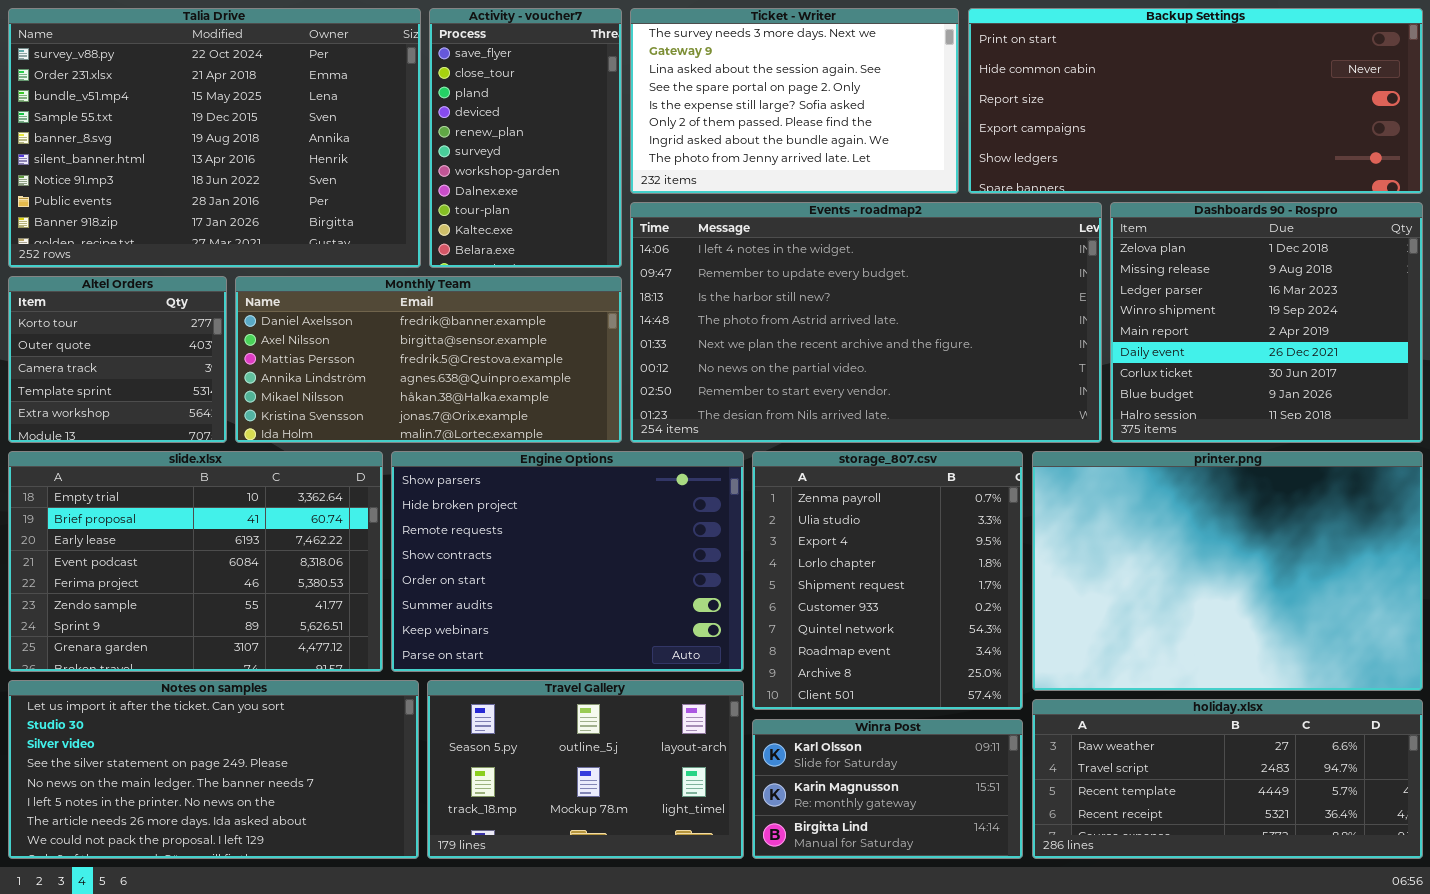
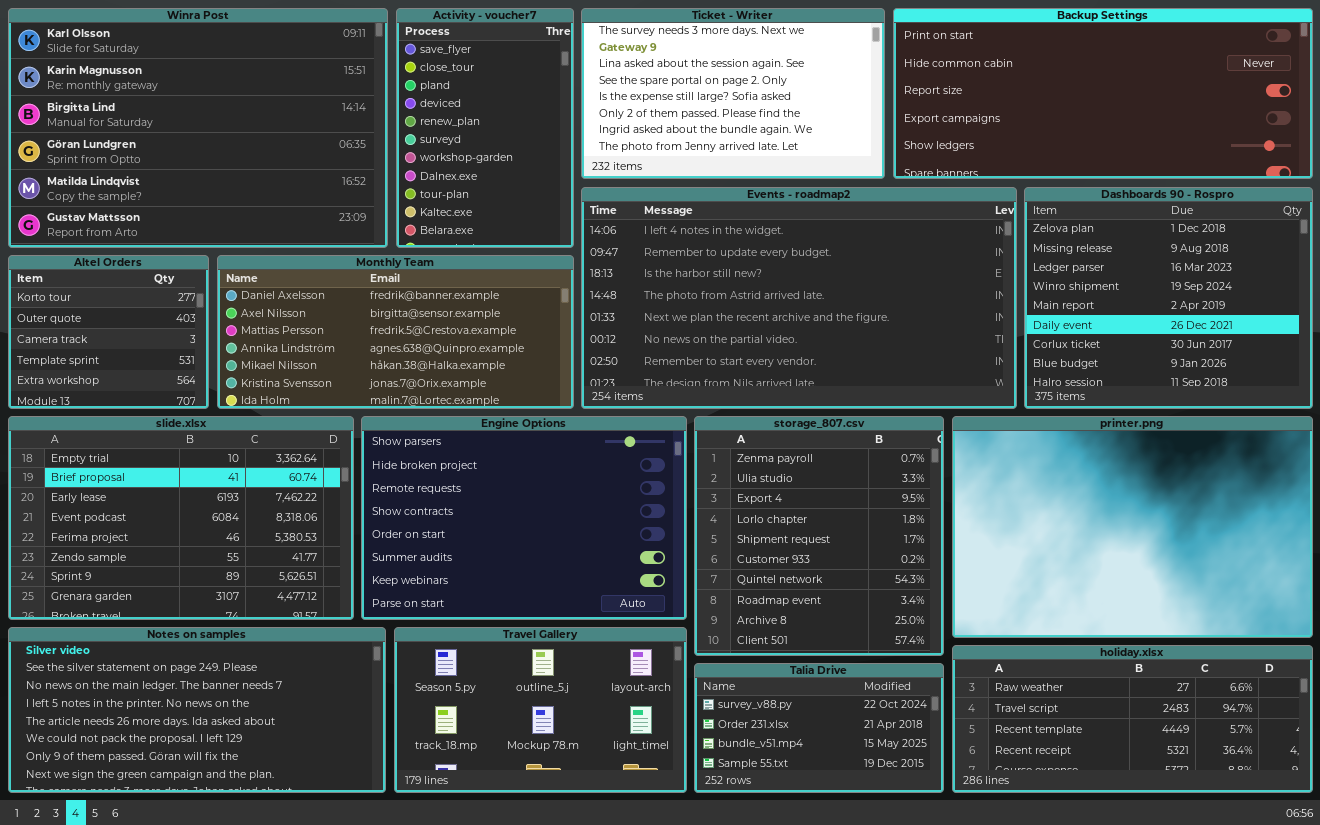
Talia Drive: [8,8,421,268] -> [694,663,944,793], moved, resized
Notes on samples: [8,680,419,859] -> [8,627,386,793], scrolled down 2 rows
Winra Post: [752,719,1023,859] -> [8,8,388,248], moved, resized

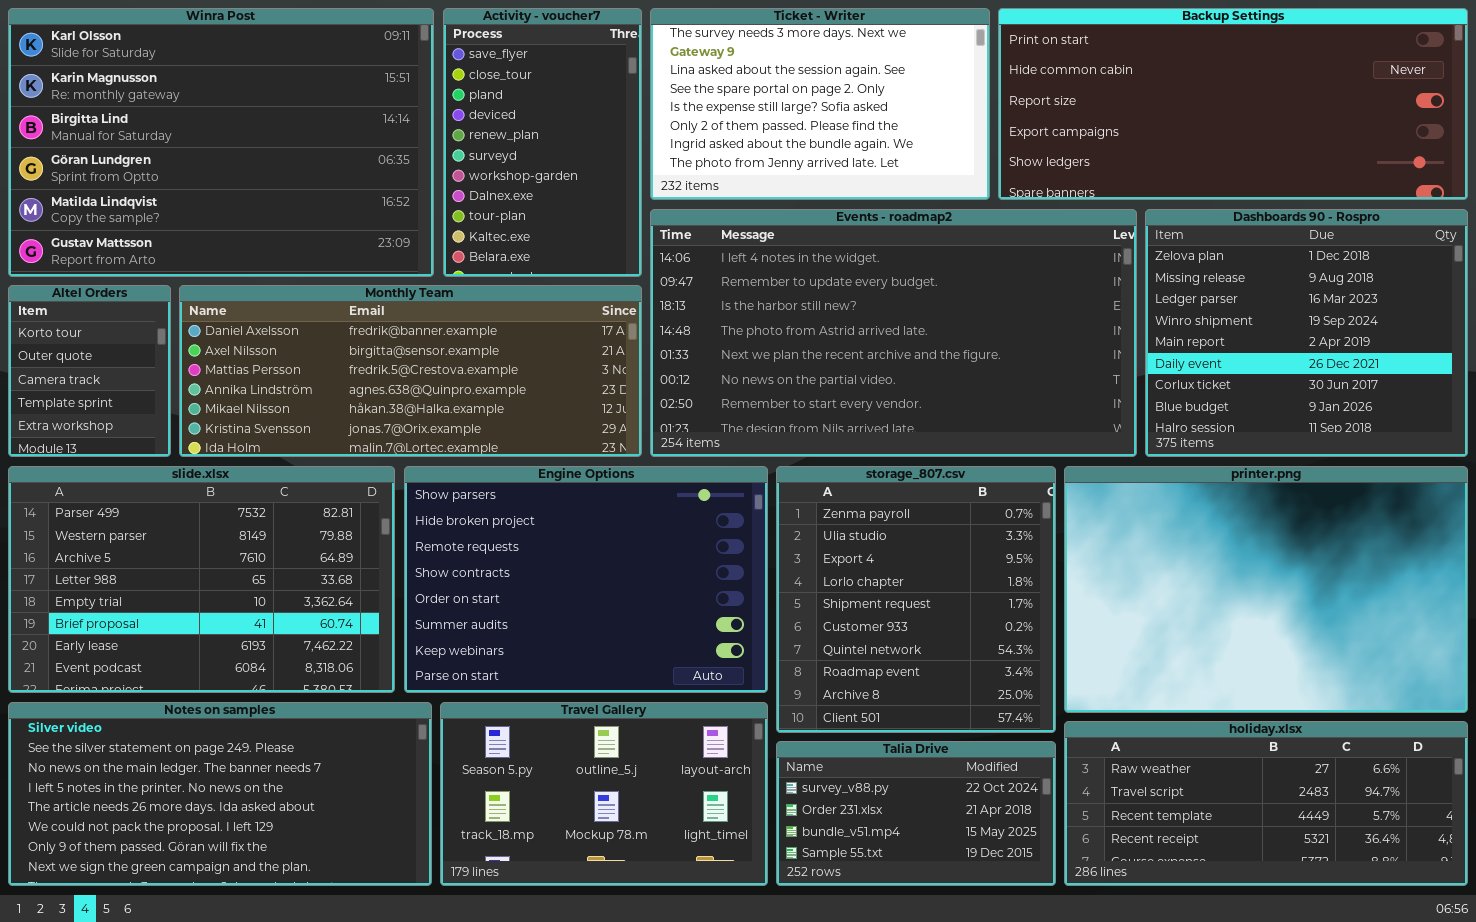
Altel Orders: [8,255,209,409] -> [8,285,171,457], resized
Monthly Team: [217,255,574,409] -> [179,285,642,457], resized
slide.xlsx: [8,416,354,620] -> [8,466,395,693], scrolled up 4 rows

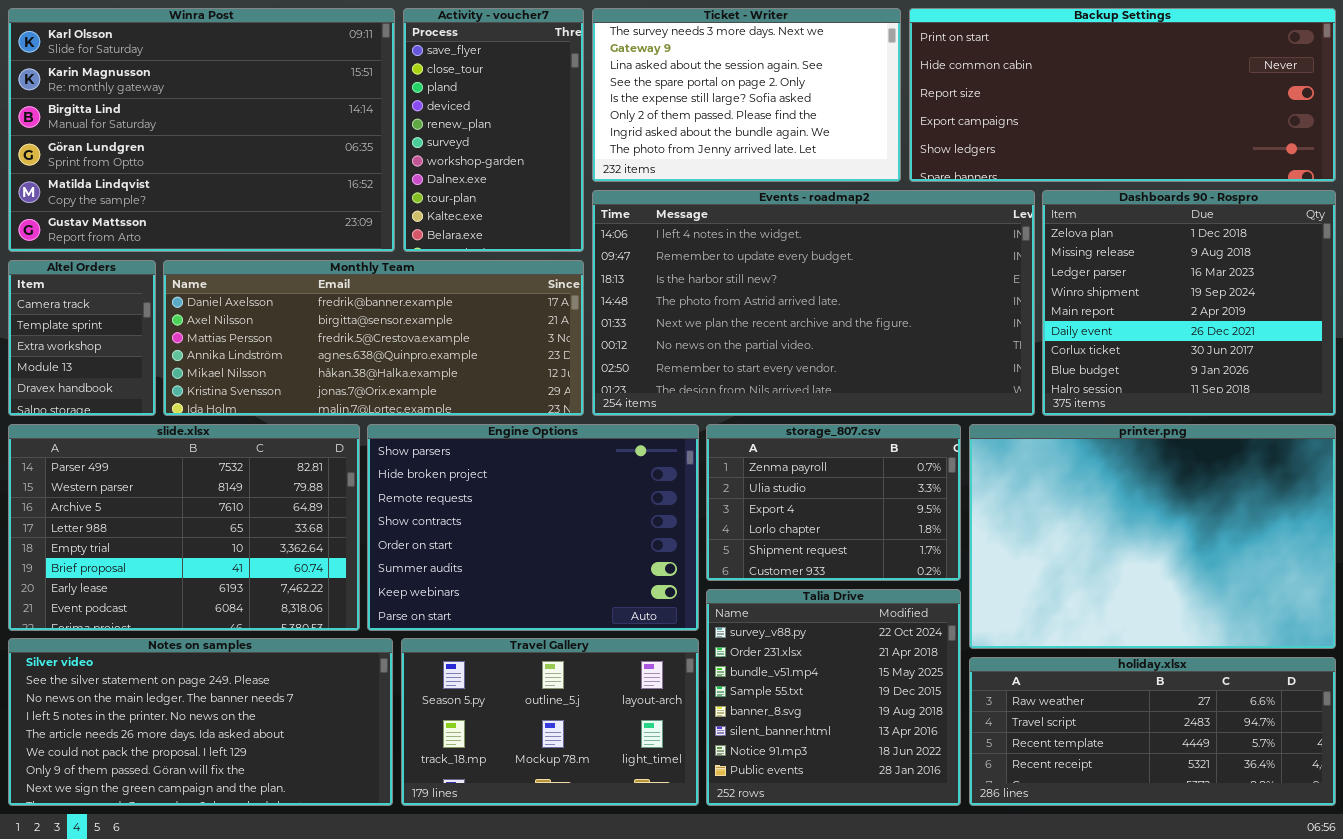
Altel Orders: [8,285,171,457] -> [8,260,156,416], scrolled down 2 rows
storage_807.csv: [776,466,1056,733] -> [706,424,961,581], resized
Talia Drive: [776,741,1056,886] -> [706,589,961,806], resized

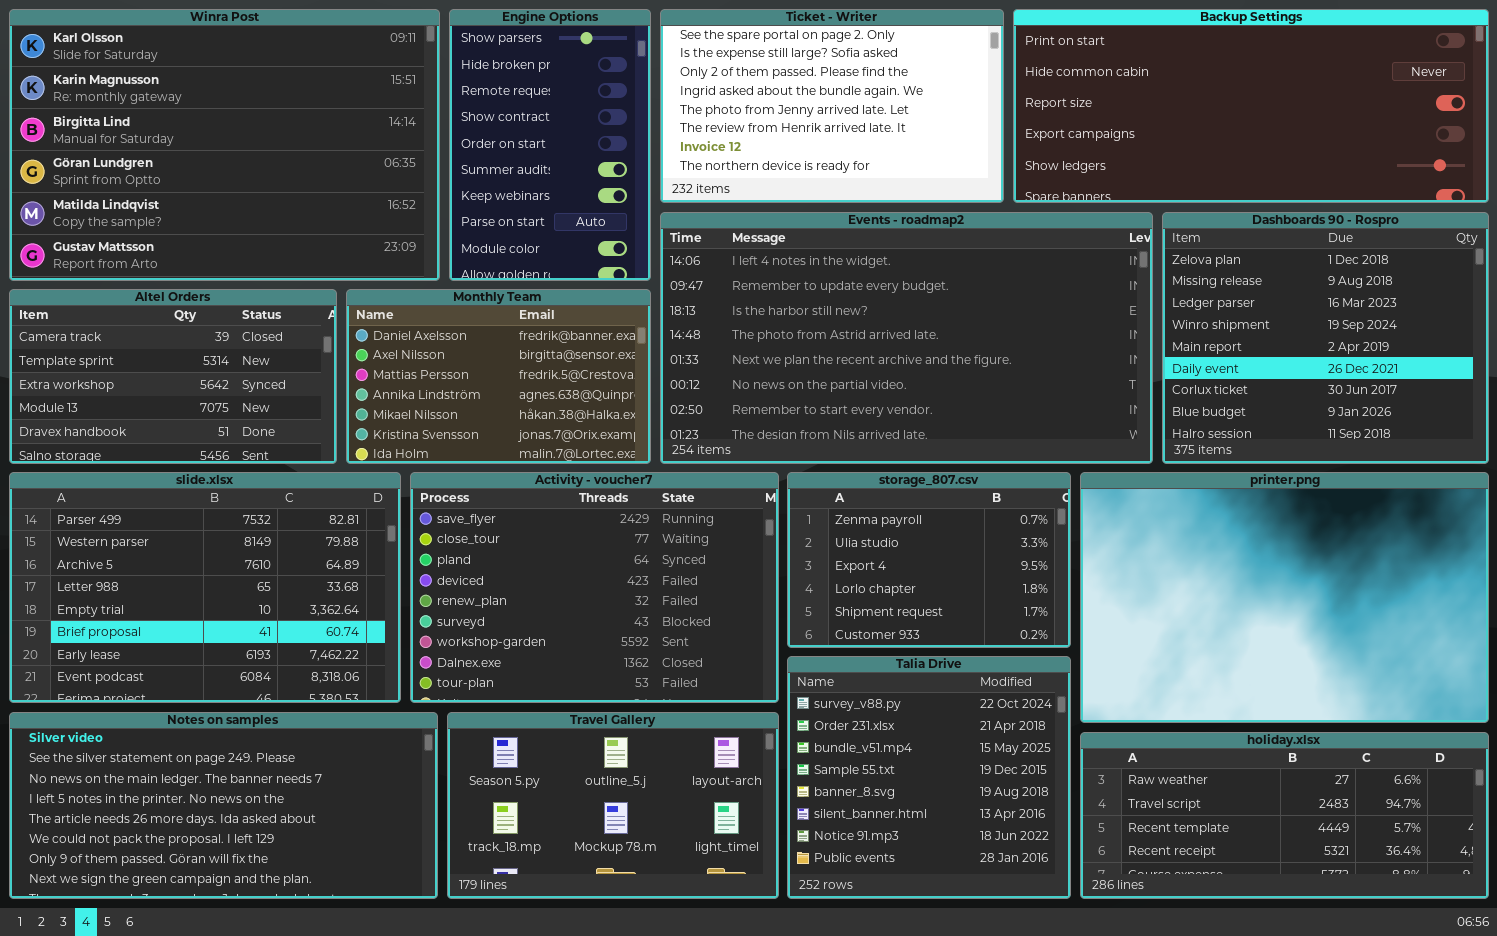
Activity - voucher7: [403,8,584,252] -> [410,472,779,703], moved, resized
Ticket - Writer: [592,8,901,182] -> [660,9,1004,203], scrolled down 3 rows
Altel Orders: [8,260,156,416] -> [9,289,337,464], resized
Monthly Team: [163,260,584,416] -> [346,289,651,464], resized
Engine Options: [367,424,699,631] -> [449,9,651,281], moved, resized

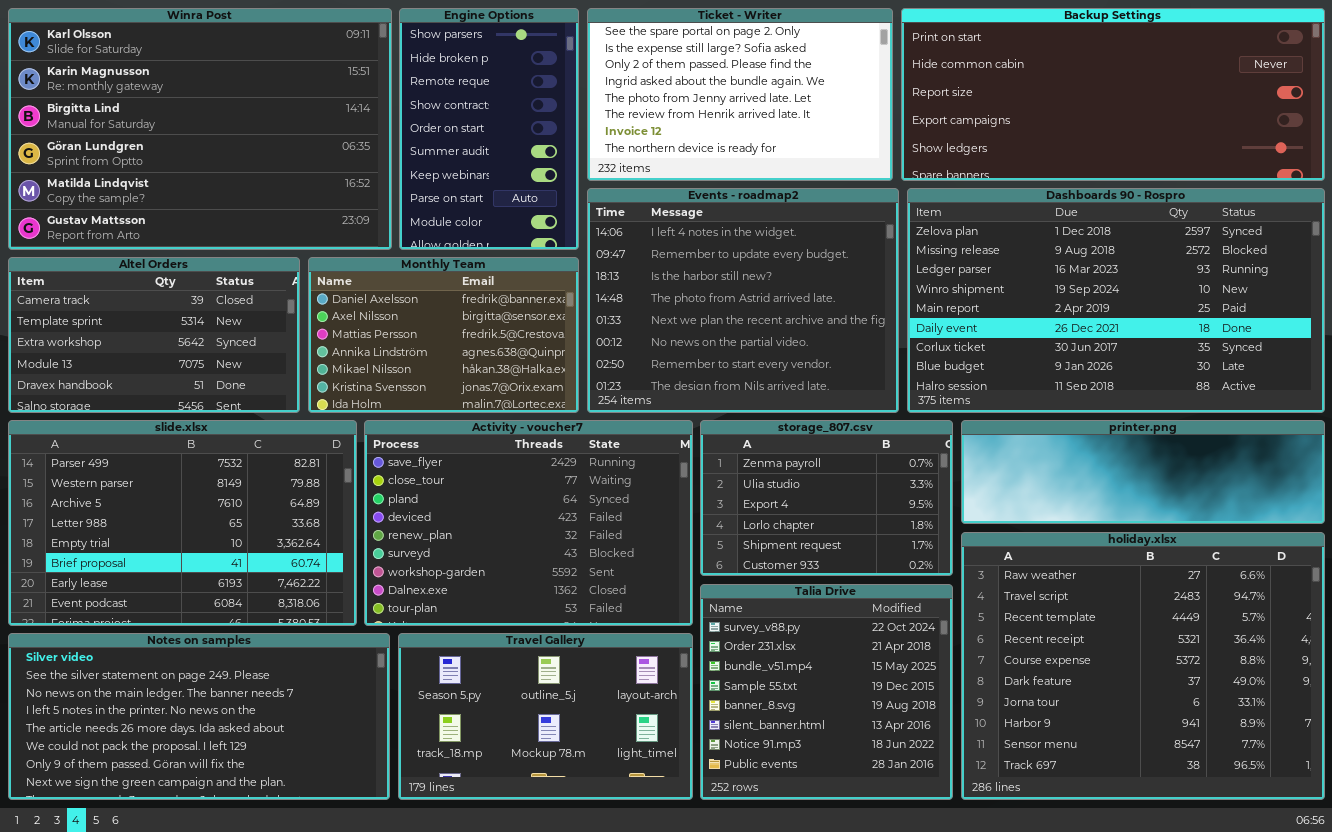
Events - roadmap2: [660,212,1153,464] -> [587,188,899,413], resized
Dashboards 90 - Rospro: [1162,212,1489,464] -> [907,188,1325,413], resized
printer.png: [1080,472,1489,723] -> [961,420,1325,524], resized
holiday.xlsx: [1080,732,1489,899] -> [961,532,1325,800], resized

